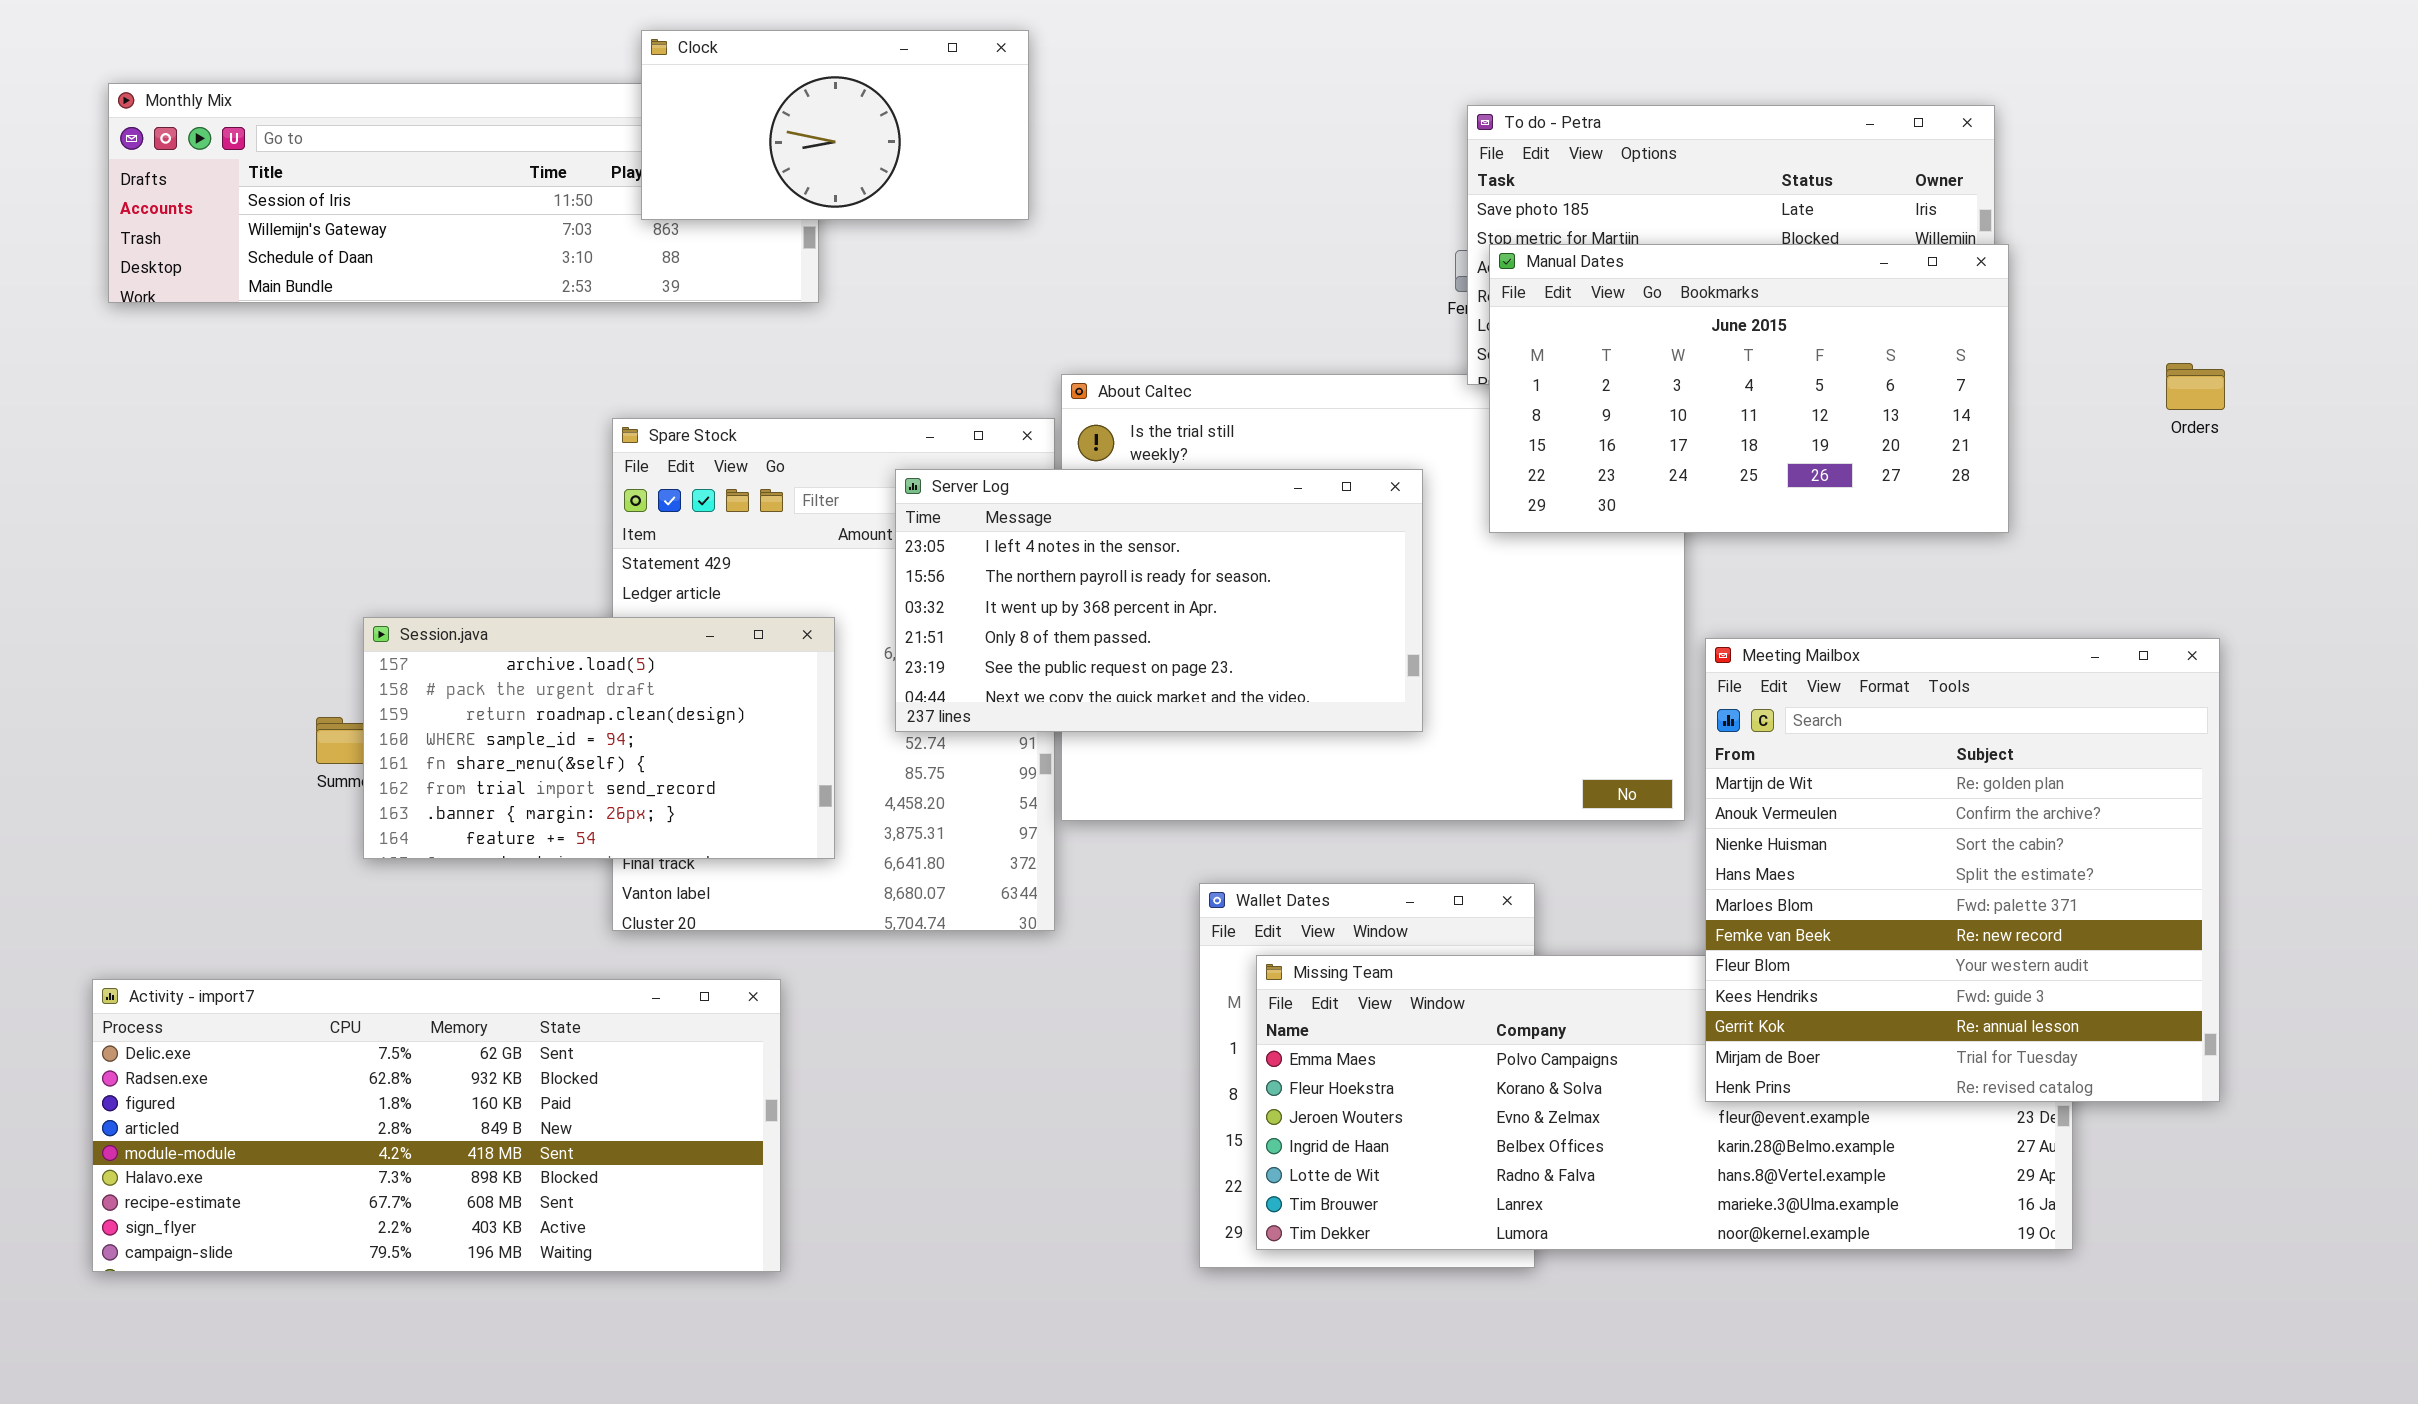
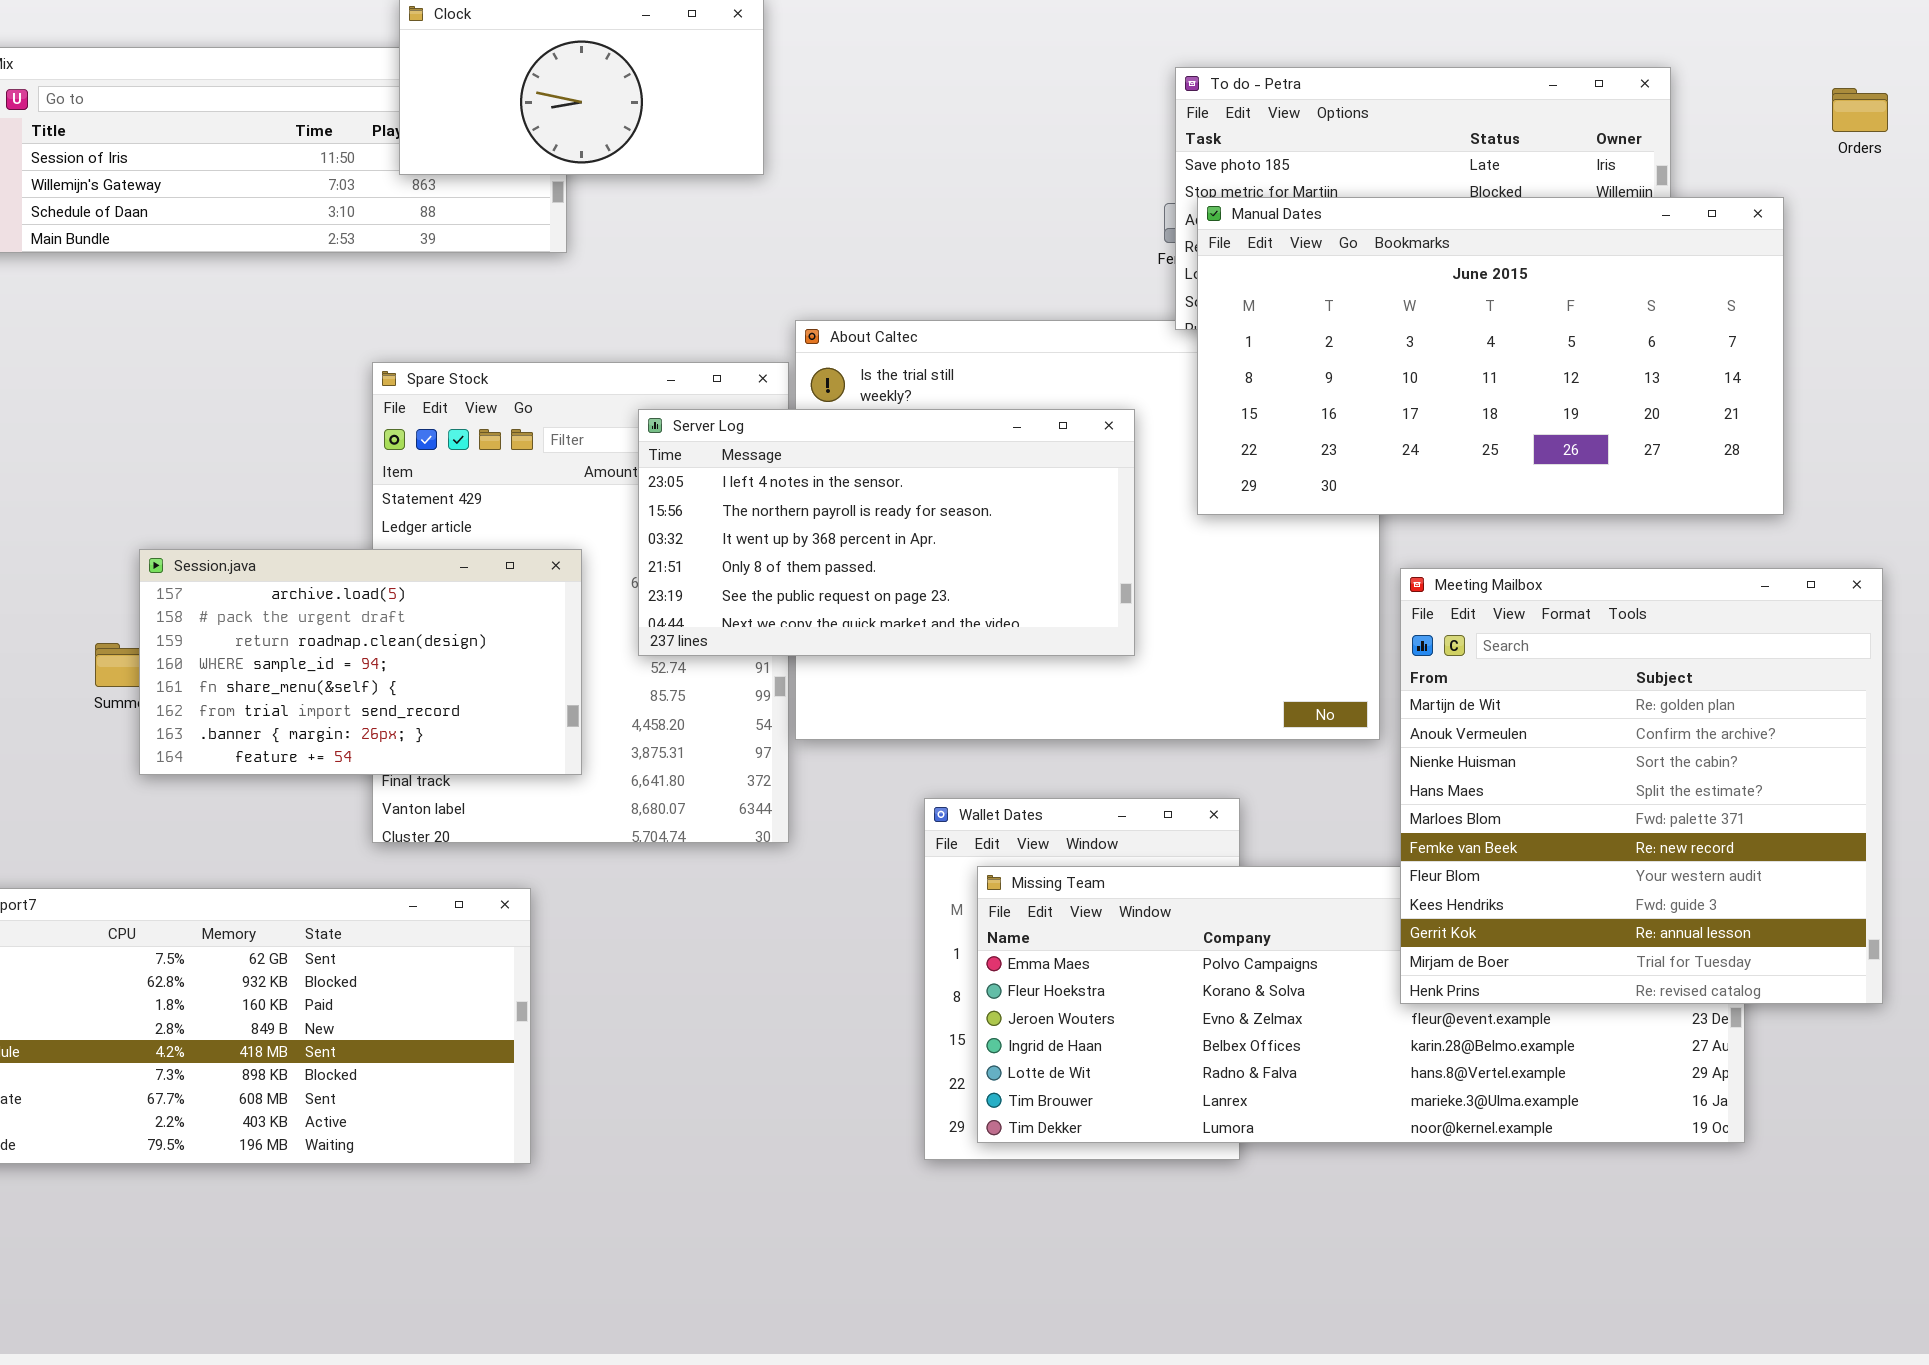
Manual Dates: [1489,244,2009,533] -> [1197,197,1784,515], resized
Orders: [2166,363,2225,410] -> [1832,88,1888,132], moved

